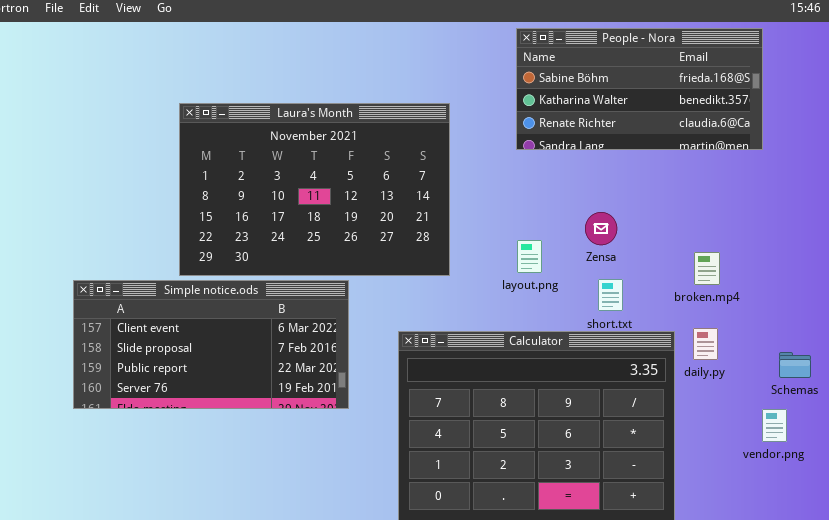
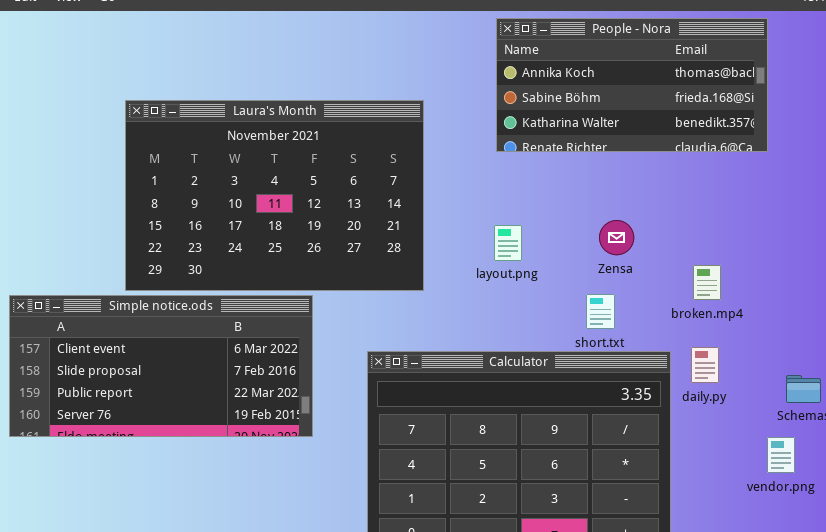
People - Nora: [516,28,763,150] -> [496,18,768,152], scrolled up 1 row
Zensa: [585,212,617,245] -> [599,220,634,255], moved
layout.png: [517,240,542,273] -> [494,225,522,261], moved

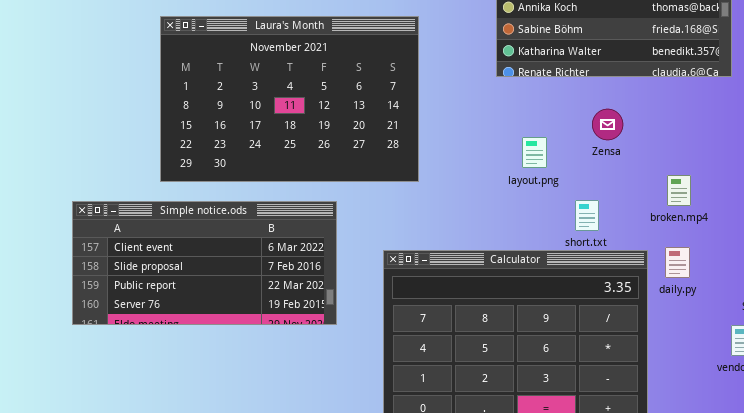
Laura's Month: [125,100,424,291] -> [160,16,419,182], moved
Zensa: [599,220,634,255] -> [592,109,623,140], moved
layout.png: [494,225,522,261] -> [522,137,547,168], moved

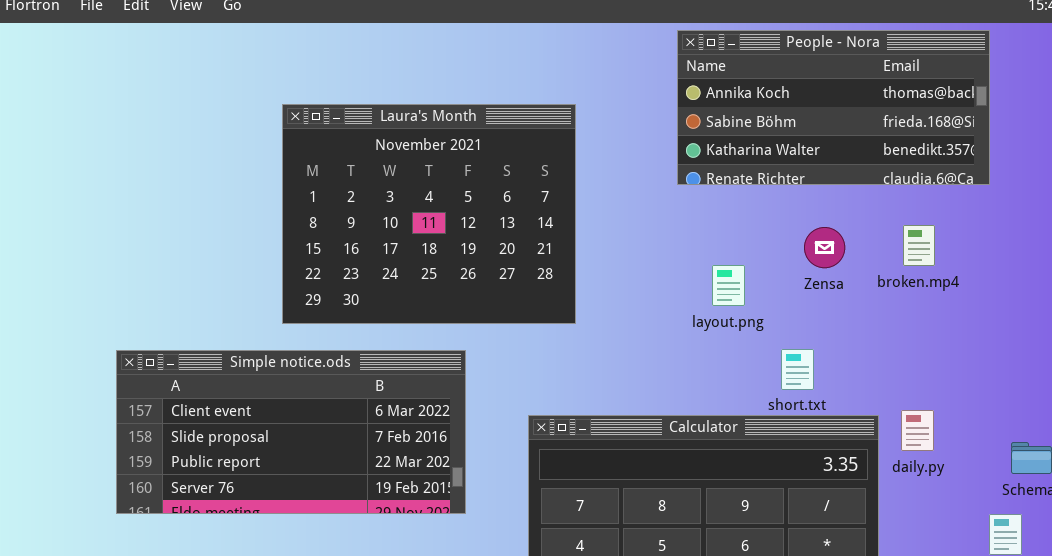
Laura's Month: [160,16,419,182] -> [282,104,576,324], resized
broken.mp4: [667,175,691,206] -> [903,225,935,266], moved

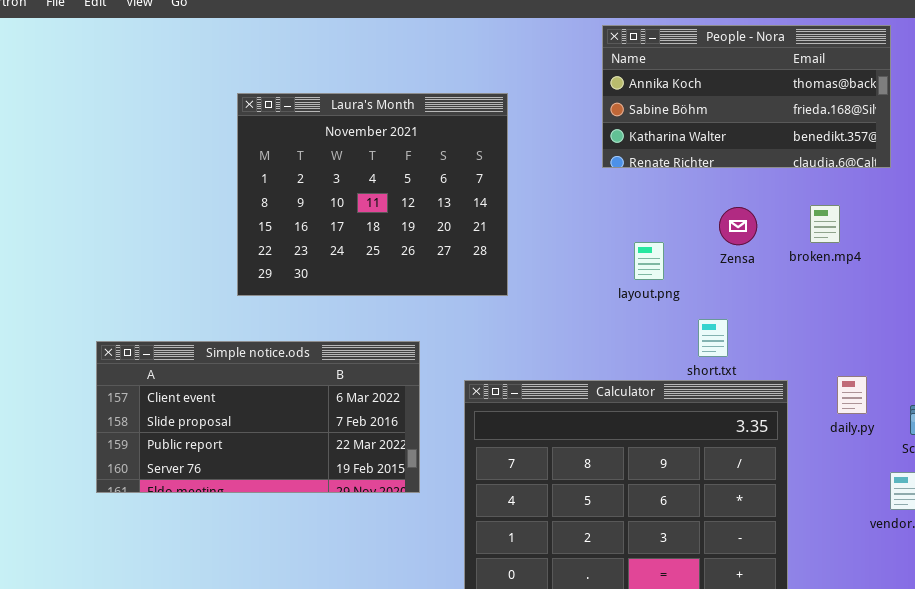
Simple notice.ods: [116,350,466,514] -> [96,341,420,493], moved
daily.py: [901,410,934,451] -> [837,376,867,414], moved

